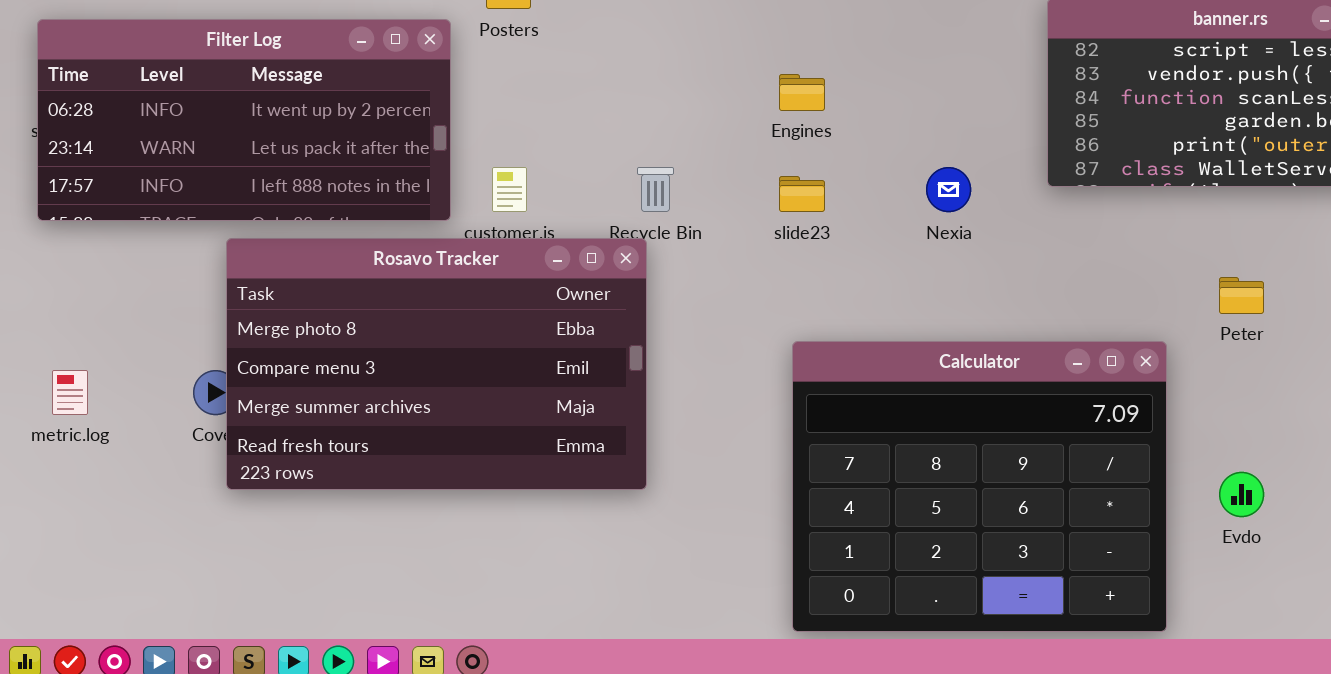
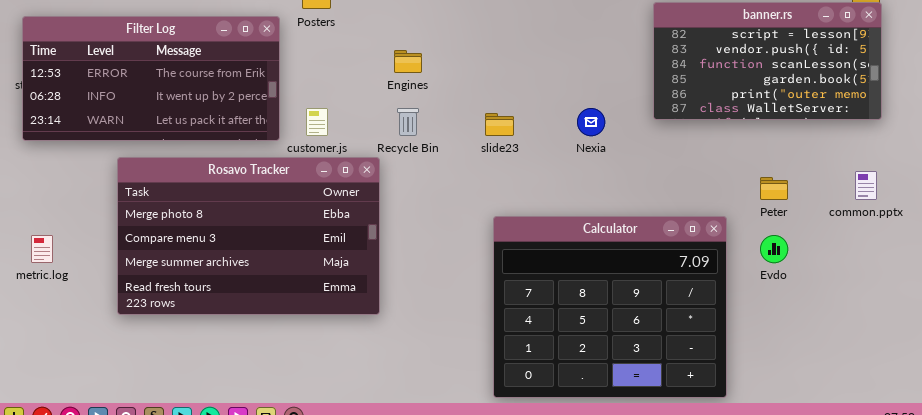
Filter Log: [37,19,451,221] -> [22,16,280,141], scrolled up 1 row
Engines: [779,74,825,111] -> [394,50,422,73], moved
Rosavo Tracker: [226,238,647,490] -> [117,157,380,315], moved
Evdo: [1219,472,1264,517] -> [760,235,788,263], moved

